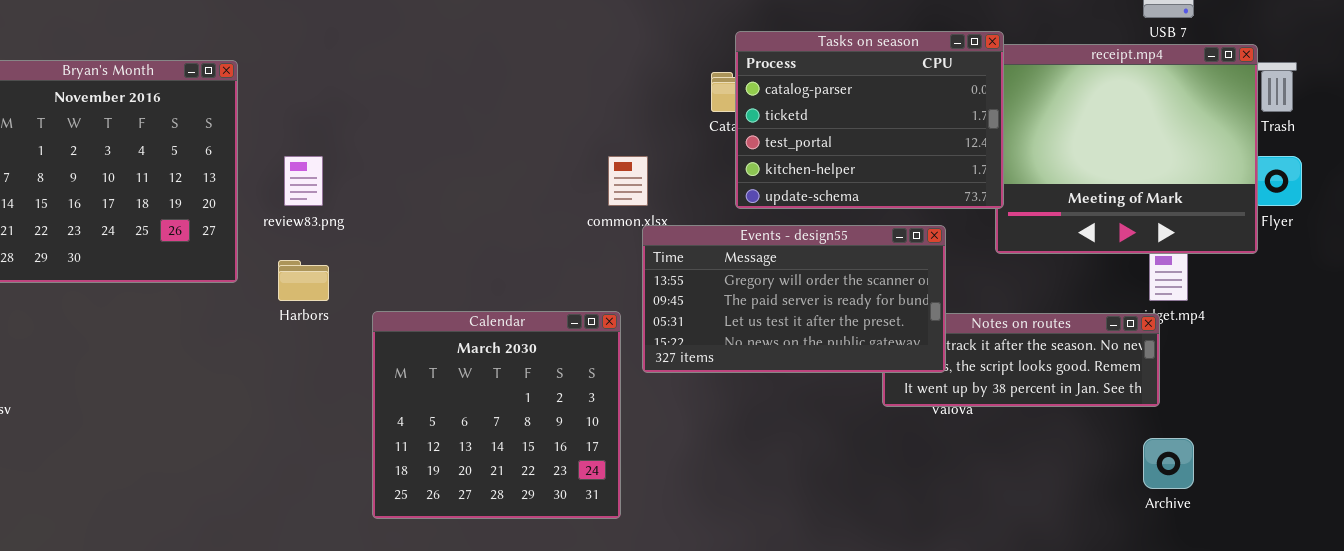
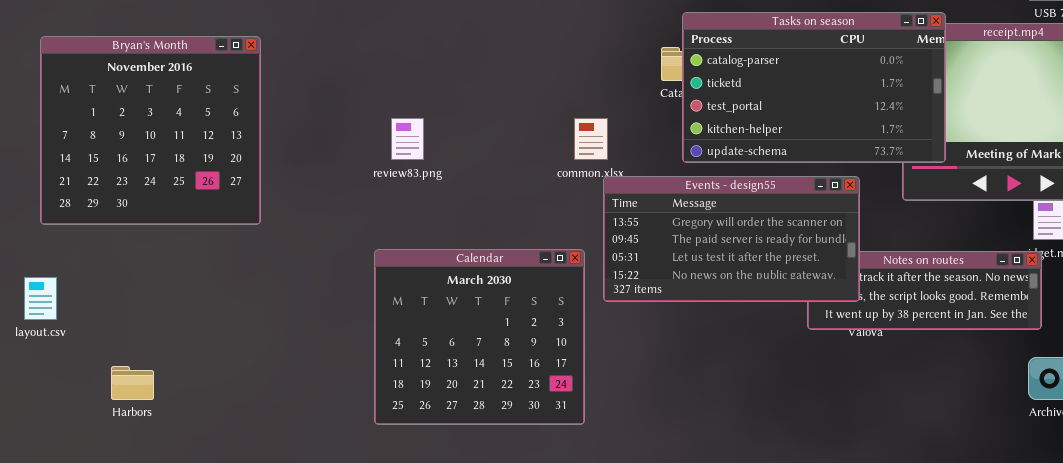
Tasks on season: [735,31,1004,209] -> [682,12,946,163], resized
review83.png: [284,156,323,206] -> [391,118,424,160], moved
Harbors: [278,260,329,301] -> [111,366,154,400], moved

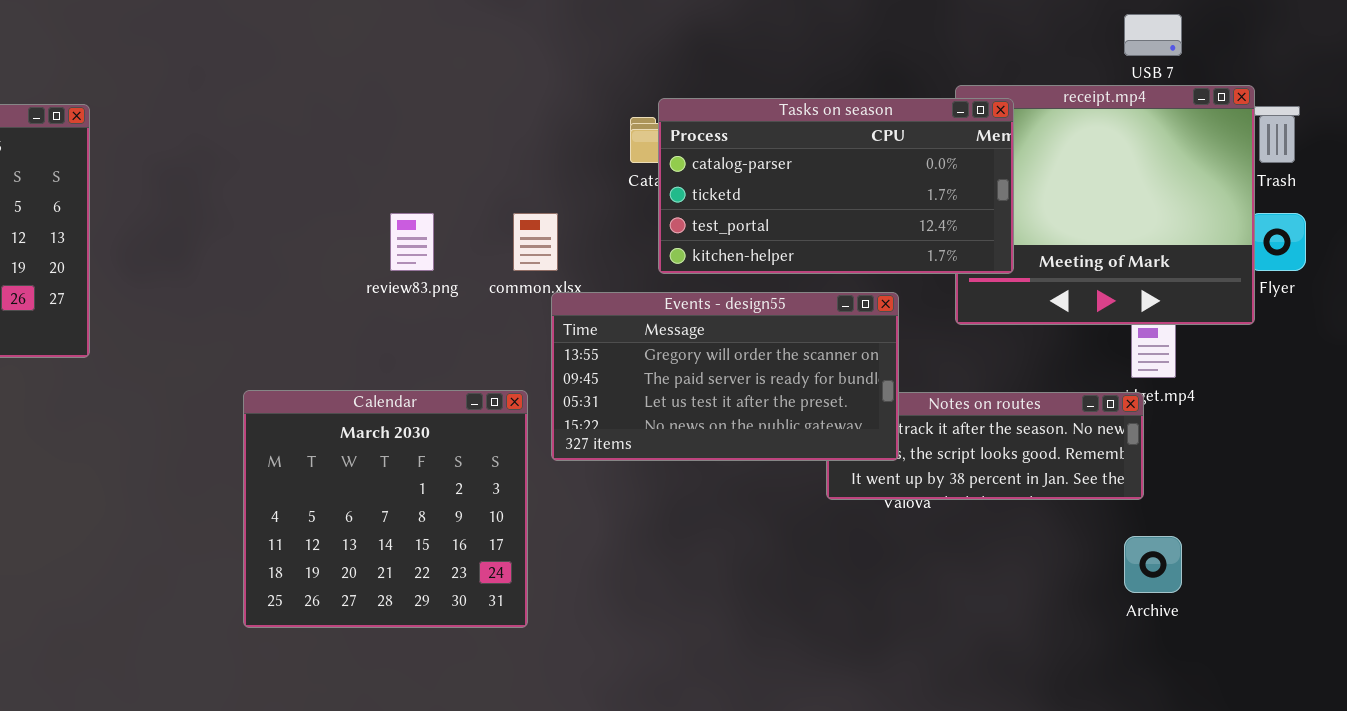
Tasks on season: [682,12,946,163] -> [658,98,1014,274], resized
review83.png: [391,118,424,160] -> [390,213,434,271], moved

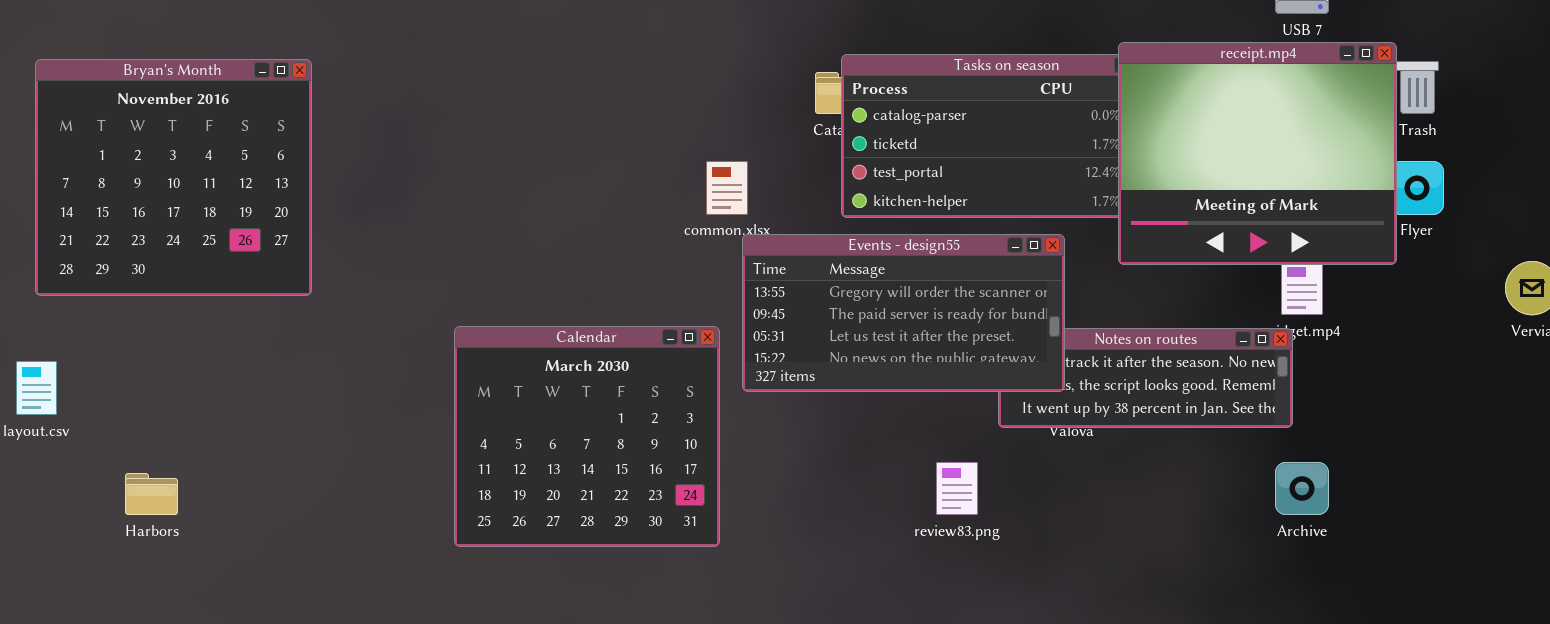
receipt.mp4: [955,85,1255,325] -> [1118,42,1397,265], raised
review83.png: [390,213,434,271] -> [936,462,978,515], moved

